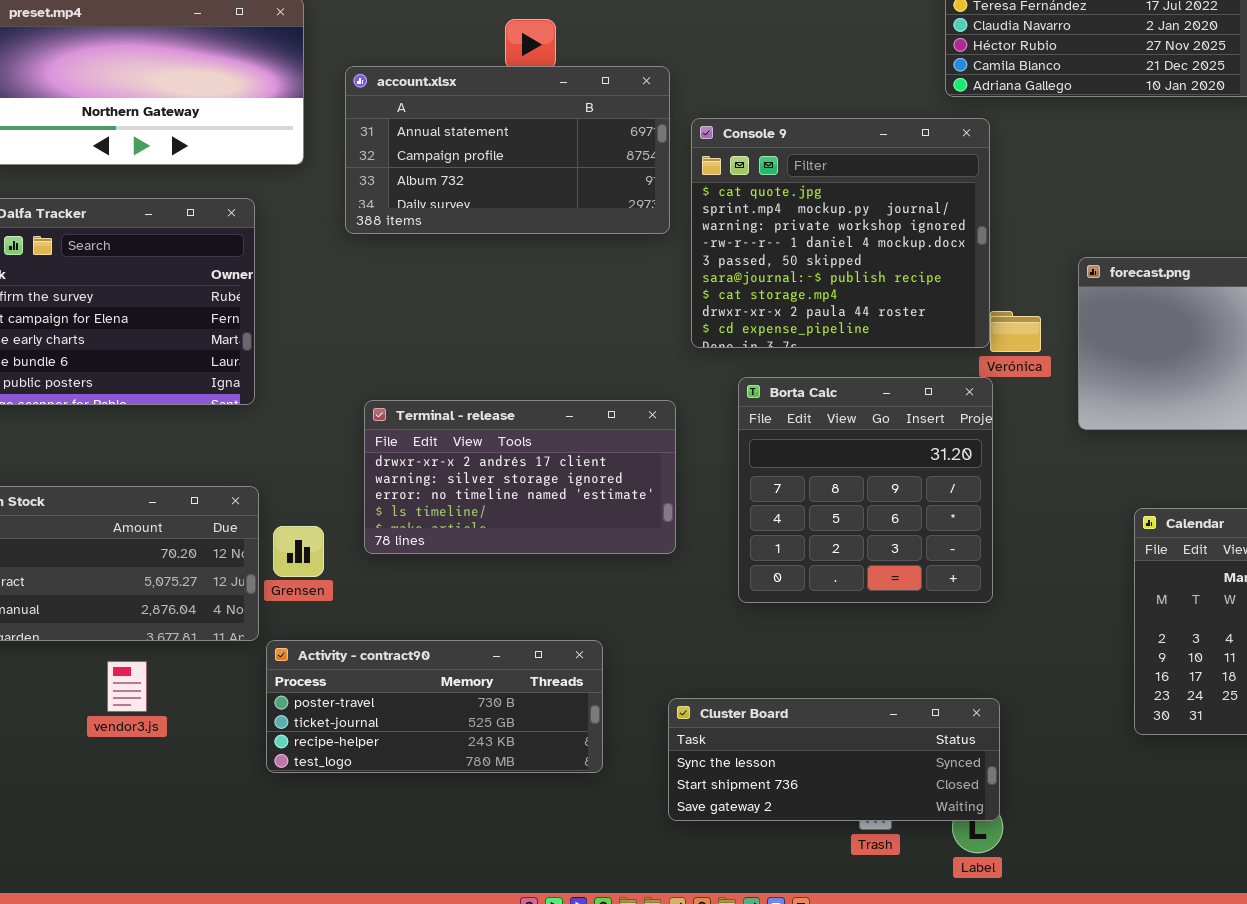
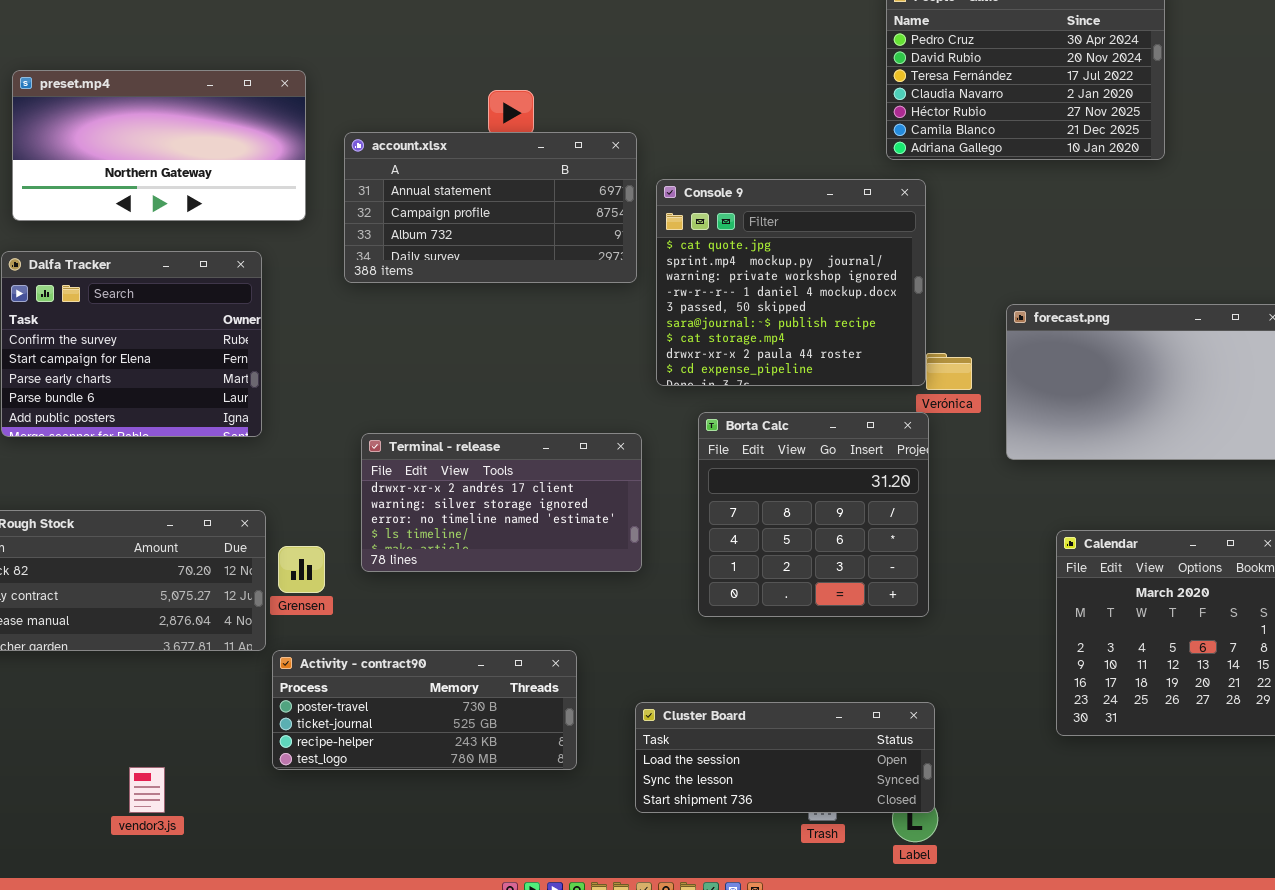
vendor3.js: [107,661,147,712] -> [129,767,165,813], moved
Cluster Board: [668,698,1000,821] -> [635,702,935,813], scrolled up 1 row

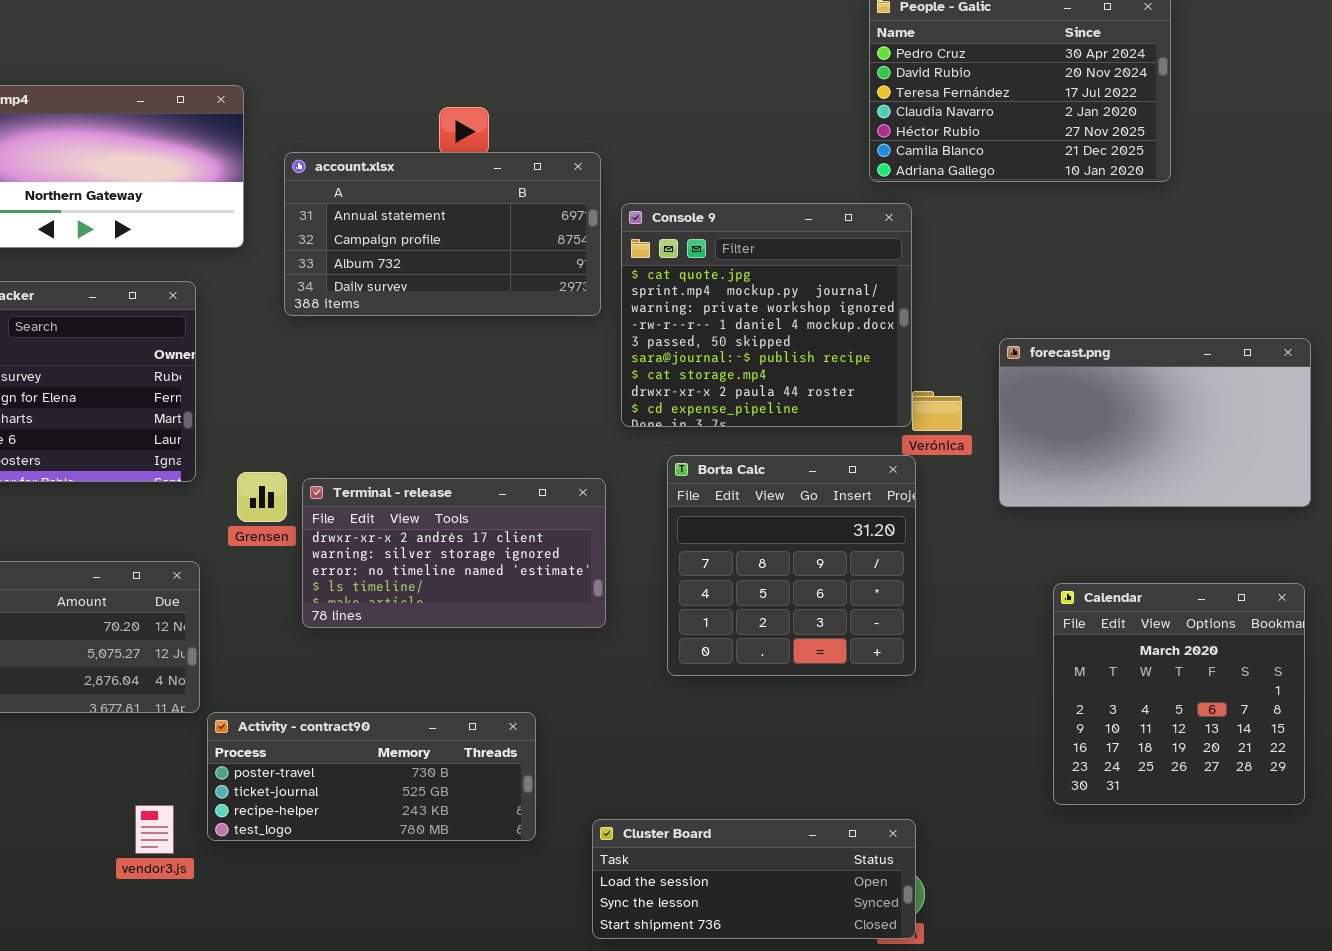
Grensen: [278,546,325,593] -> [237,472,287,522], moved
Cluster Board: [635,702,935,813] -> [592,819,916,939], moved
vendor3.js: [129,767,165,813] -> [135,805,174,854], moved

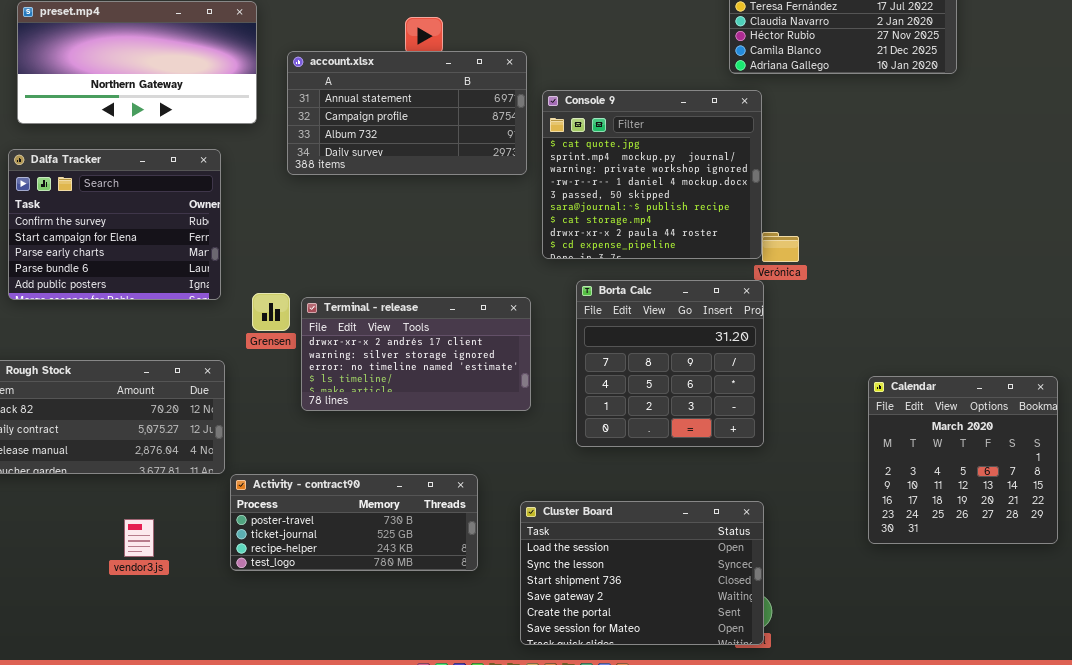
forecast.png: [999,338,1311,507] -> none, closed
vendor3.js: [135,805,174,854] -> [124,519,154,557], moved
Cluster Board: [592,819,916,939] -> [520,501,764,645], resized

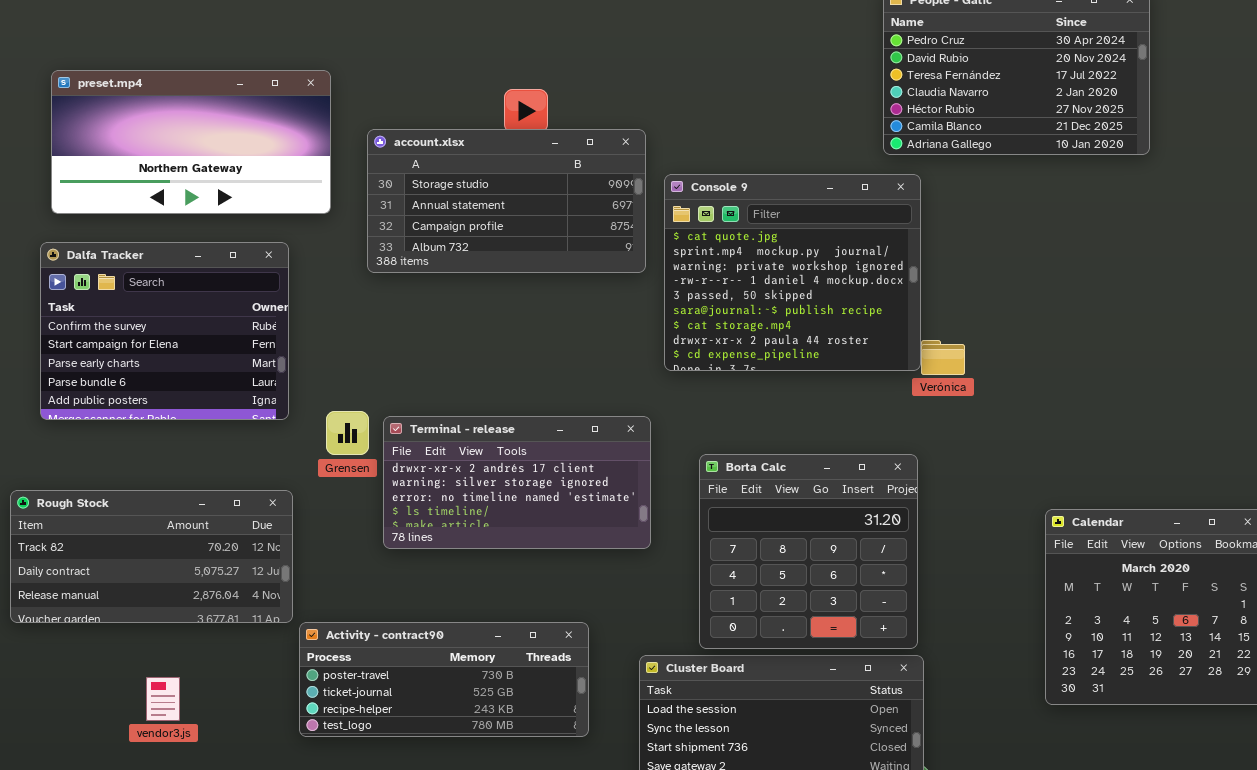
account.xlsx: [287,51,527,175] -> [367,129,646,273], scrolled up 1 row
Borta Calc: [576,280,764,447] -> [699,454,918,649], moved
vendor3.js: [124,519,154,557] -> [146,677,180,721], moved

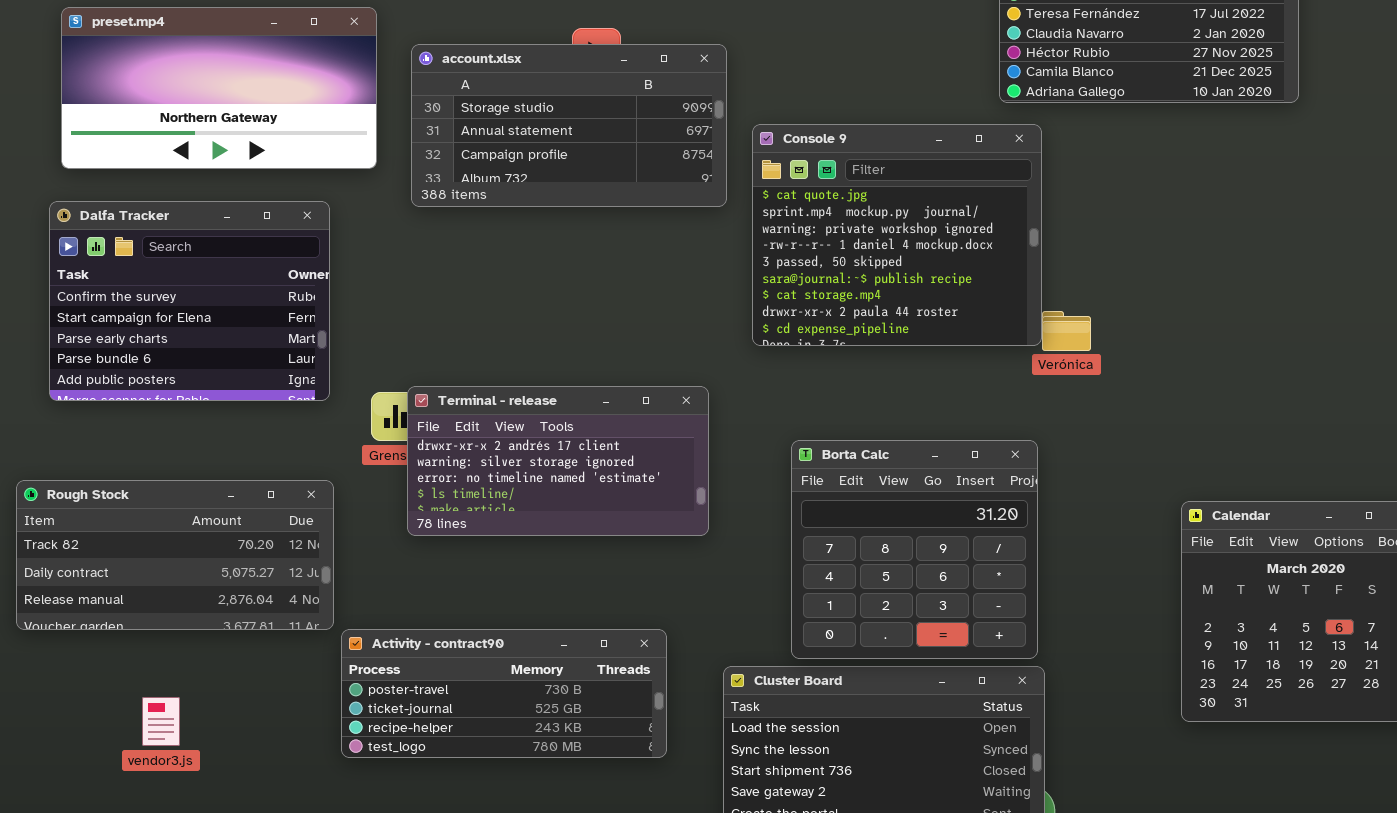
account.xlsx: [367,129,646,273] -> [411,44,727,207], moved
Terminal - release: [383,416,651,549] -> [407,386,709,536], moved
vendor3.js: [146,677,180,721] -> [142,697,180,746], moved

